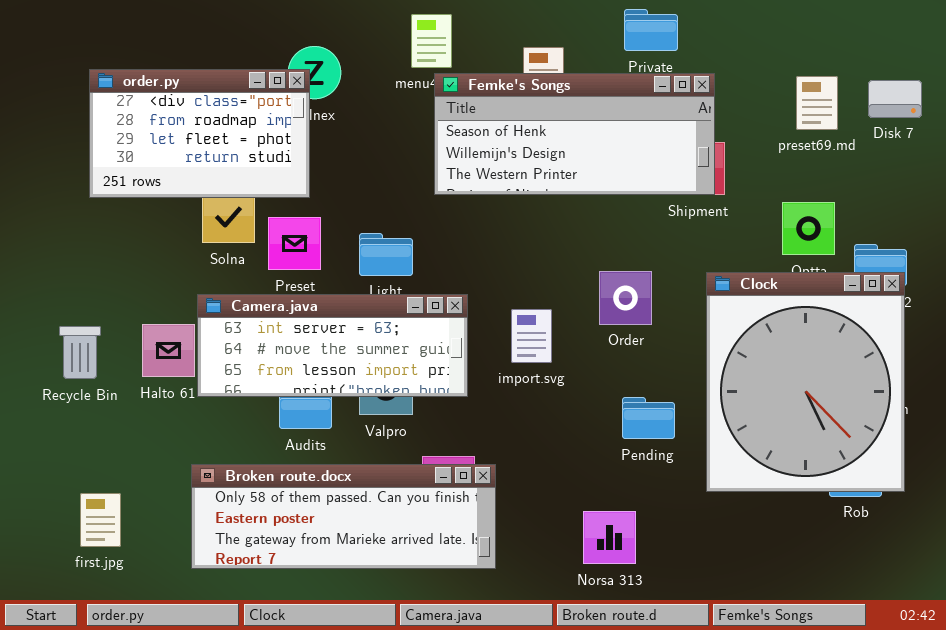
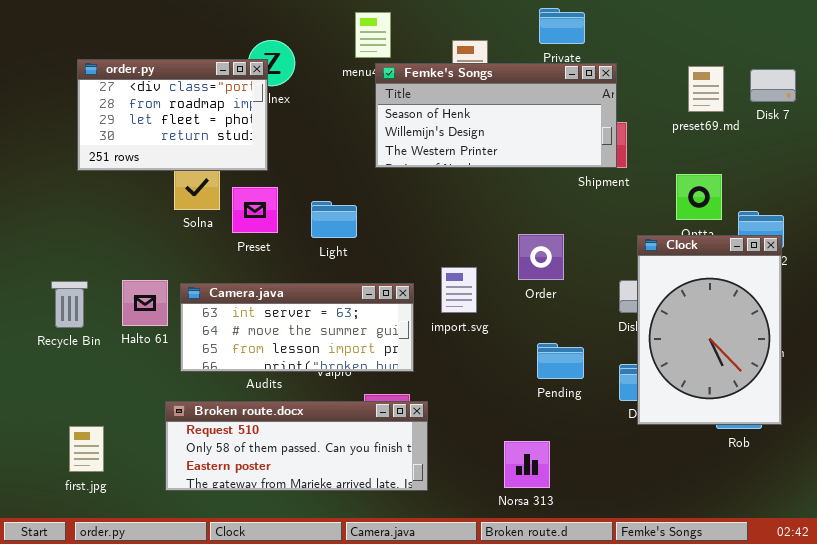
Clock: [706,272,905,492] -> [637,235,782,425], resized
Camera.java: [197,294,468,397] -> [180,283,414,372], moved
Broken route.docx: [191,464,496,569] -> [165,401,428,491], scrolled up 1 row

